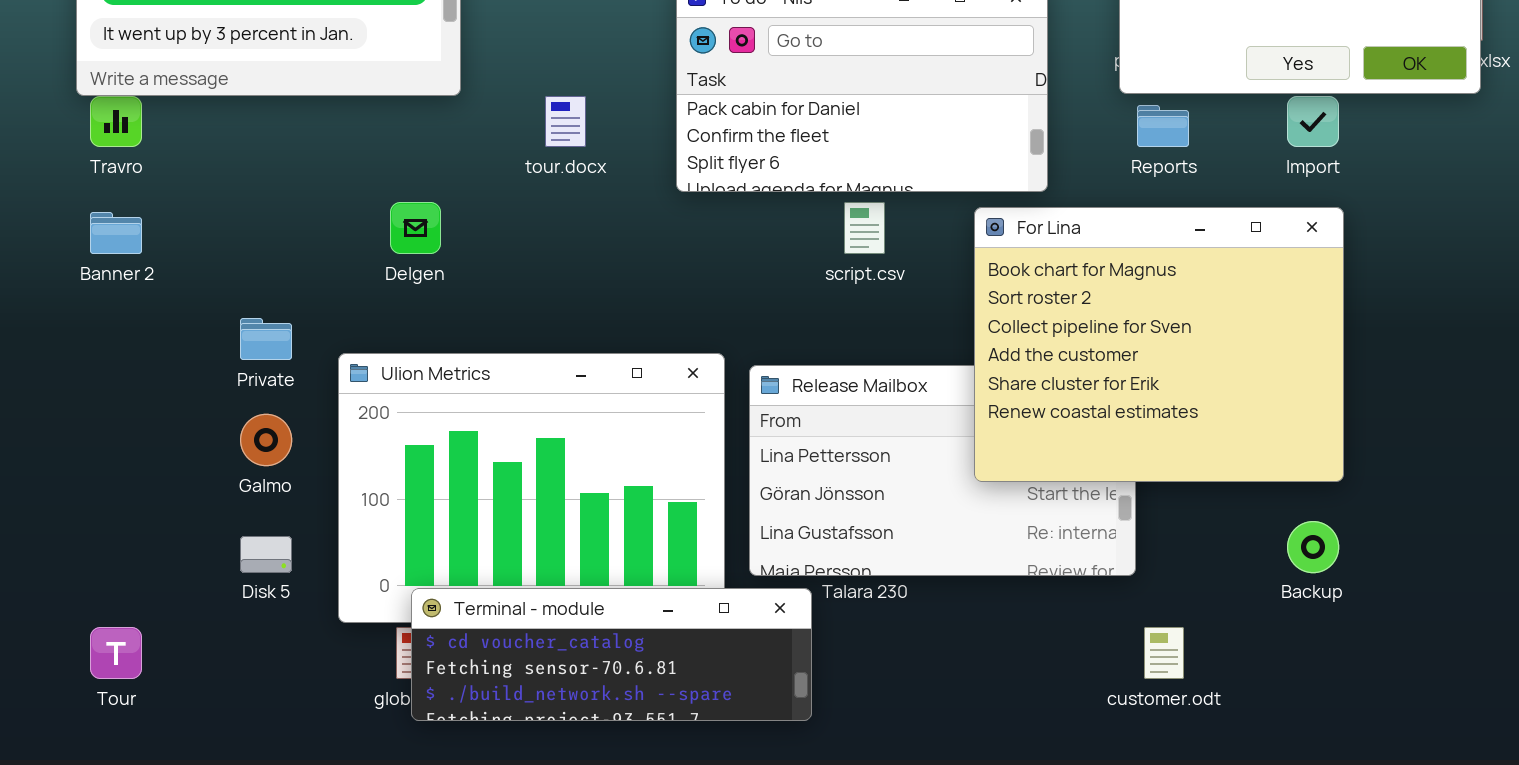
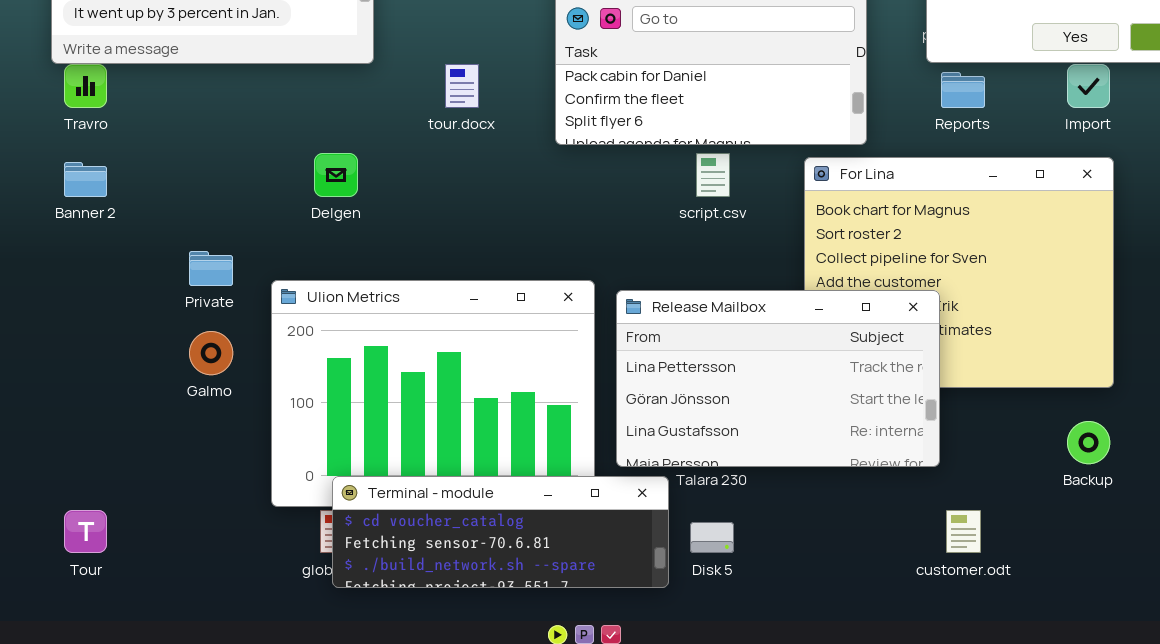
Release Mailbox: [749,365,1136,576] -> [616,290,940,467], raised
Disk 5: [240,536,292,573] -> [690,522,734,553], moved

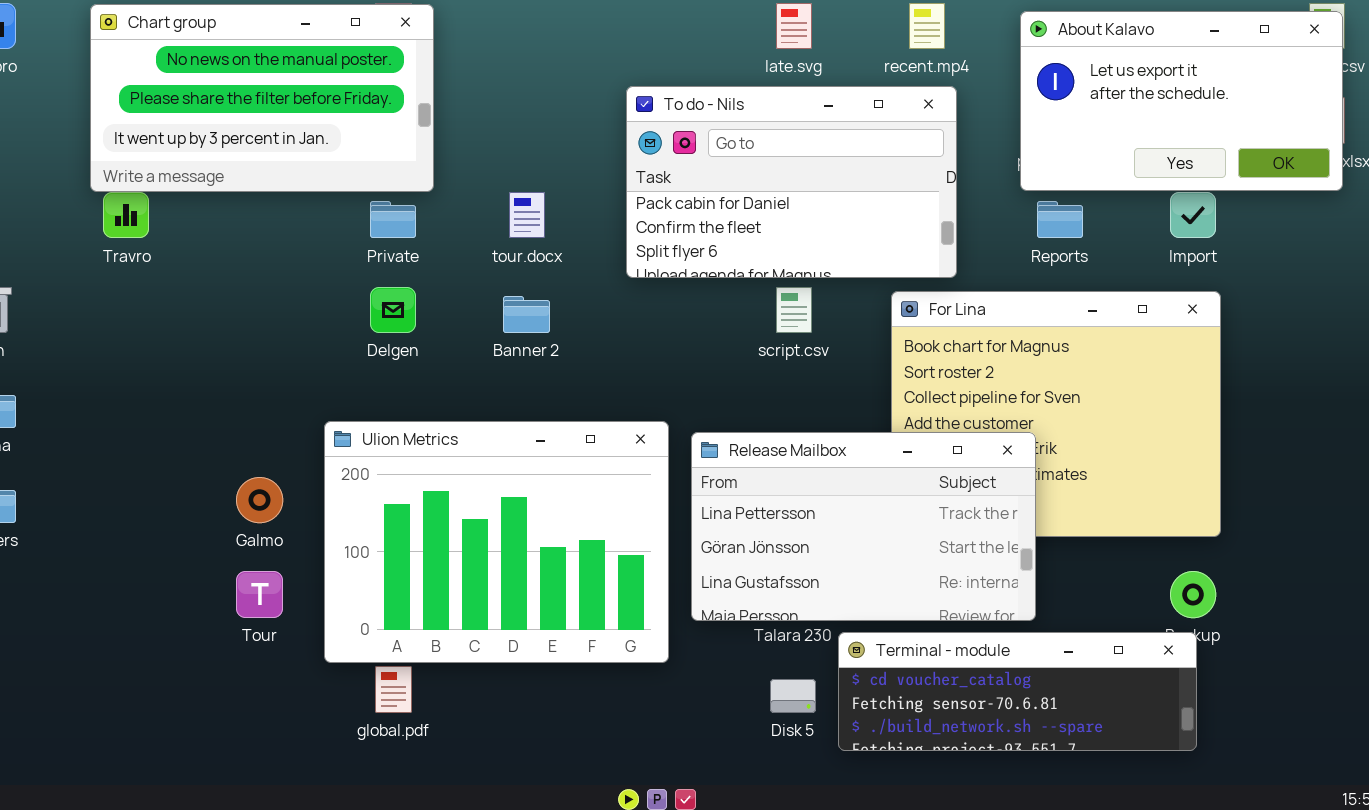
Banner 2: [64,162,107,197] -> [503,296,550,333], moved
Private: [189,251,233,286] -> [370,201,416,238], moved
Terminal - module: [332,476,669,588] -> [838,632,1197,751], moved
Tour: [64,510,107,553] -> [236,571,283,618], moved

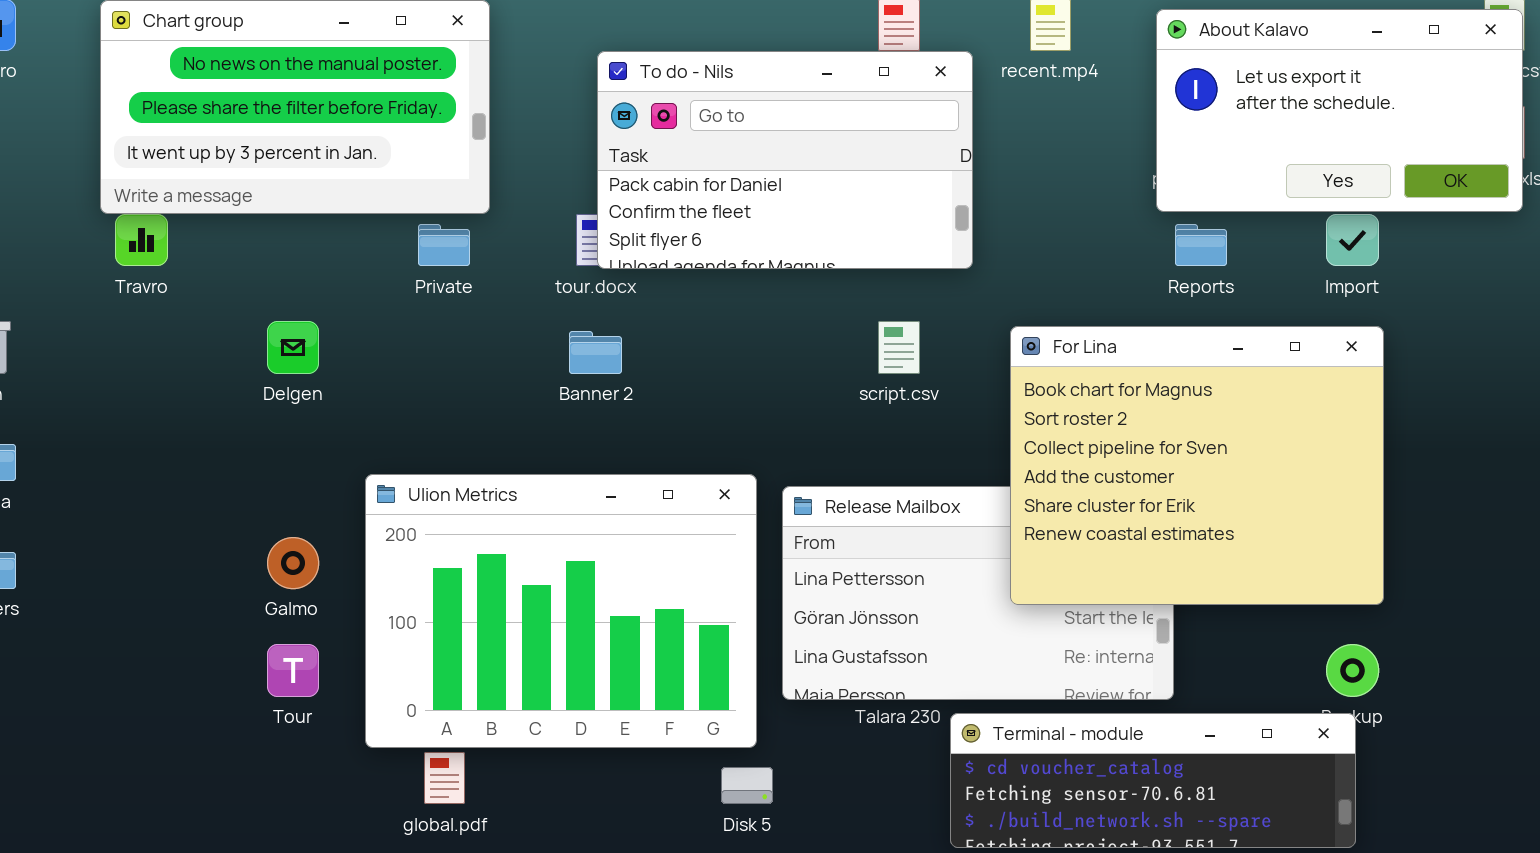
To do - Nils: [626,86,957,278] -> [597,51,973,269], moved
Delgen: [370,287,416,333] -> [267,321,319,374], moved
For Lina: [891,291,1221,537] -> [1010,326,1384,605], raised
Disk 5: [770,679,816,713] -> [721,767,773,804], moved

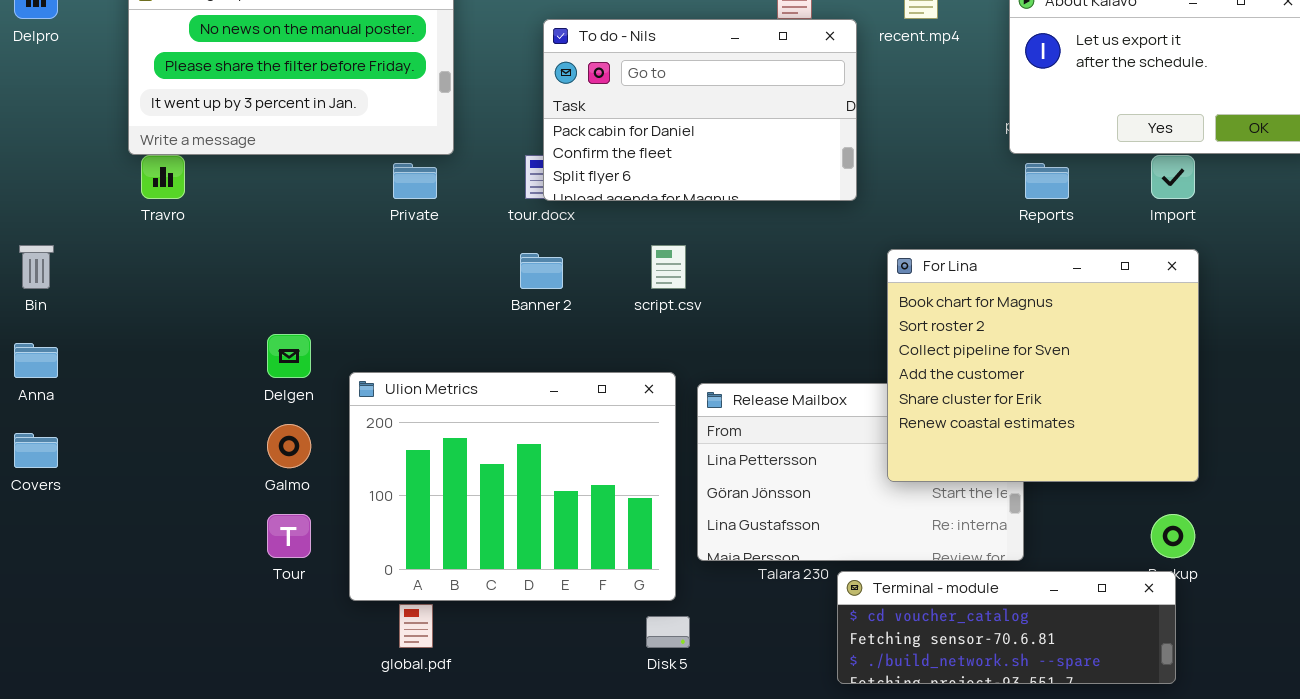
Delgen: [267,321,319,374] -> [267,334,311,378], moved
script.csv: [878,321,920,374] -> [651,245,686,289], moved

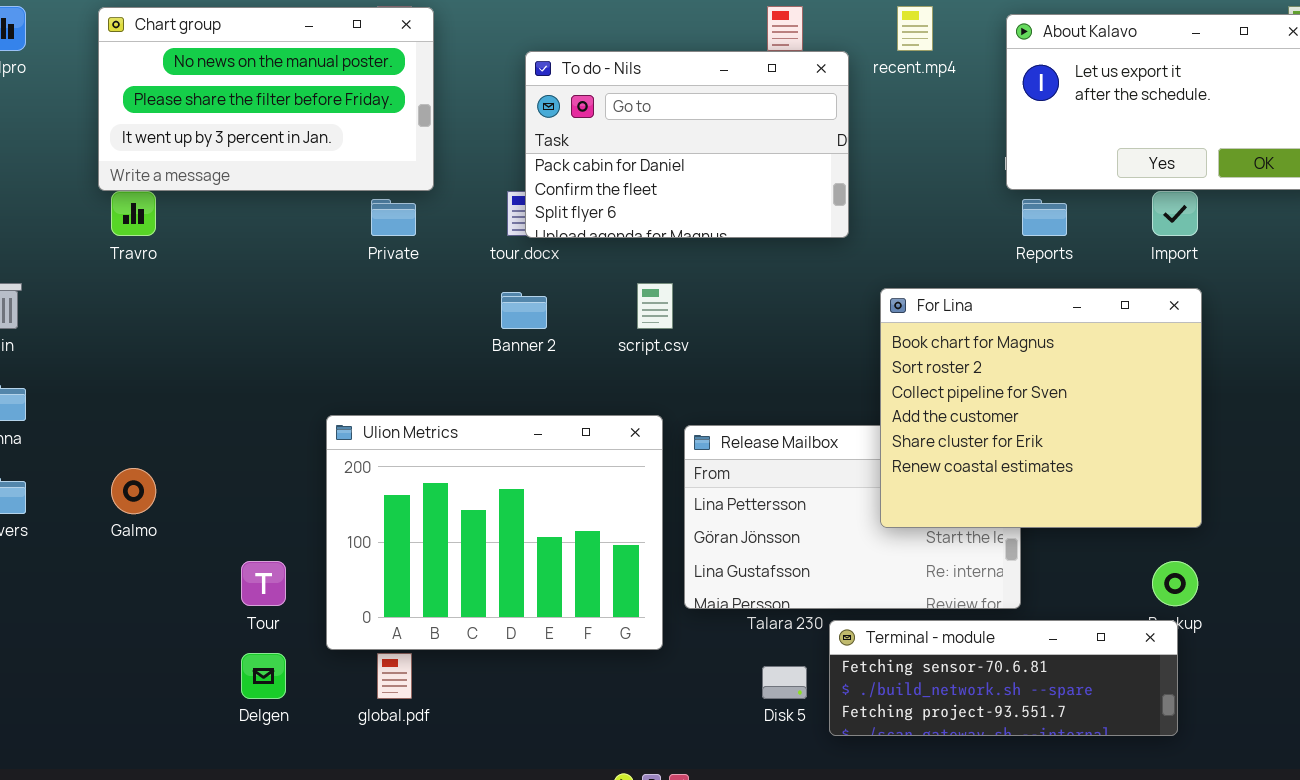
Delgen: [267,334,311,378] -> [241,653,286,699], moved
Galmo: [267,424,311,468] -> [111,468,156,514], moved
Terminal - module: [837,571,1176,684] -> [829,620,1178,736], scrolled down 1 row
Disk 5: [646,616,690,648] -> [762,666,807,699], moved

